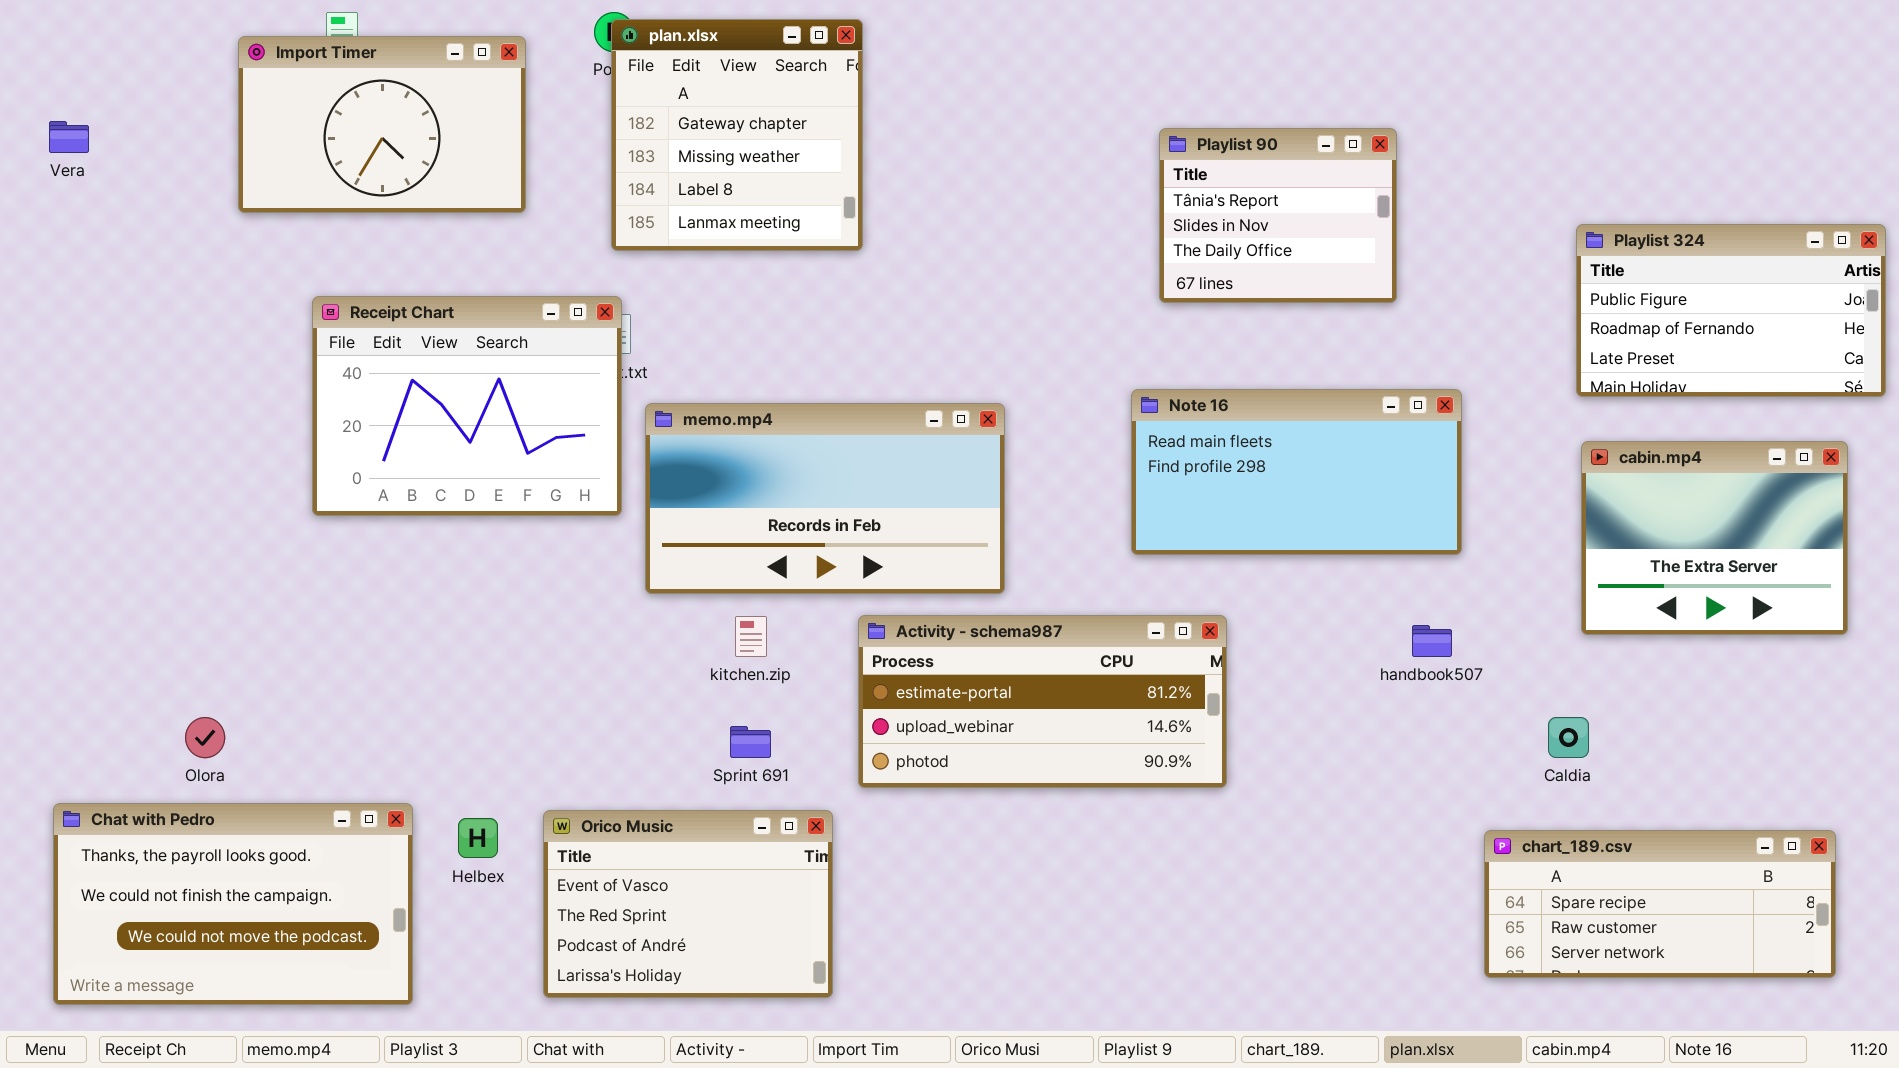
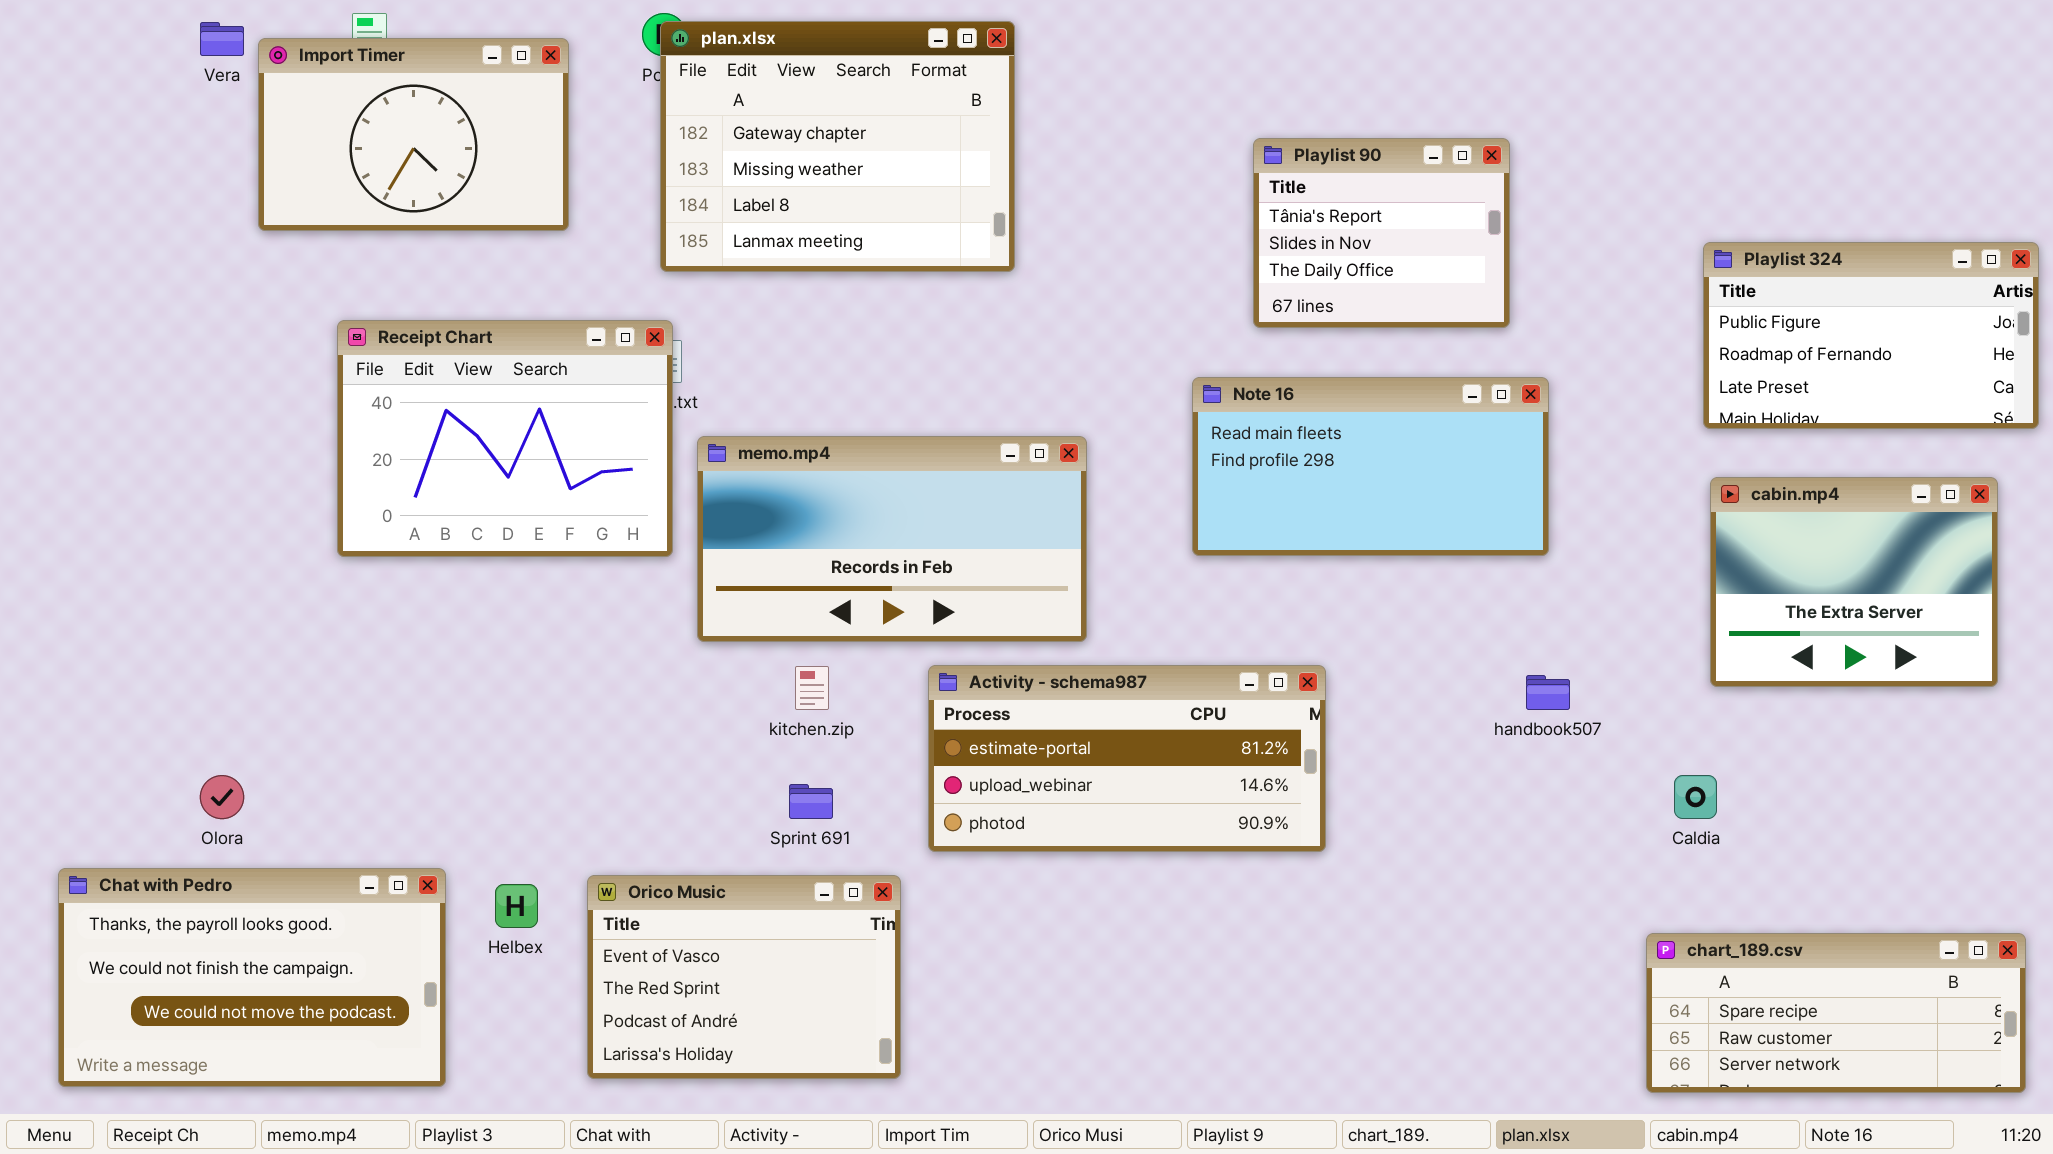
plan.xlsx: [611,19,863,251] -> [660,21,1015,272], resized
Vera: [49,121,89,153] -> [200,22,244,56], moved
Note 16: [1131,389,1462,555] -> [1192,377,1549,556], moved
chart_189.csv: [1484,830,1836,978] -> [1646,933,2026,1093], moved

